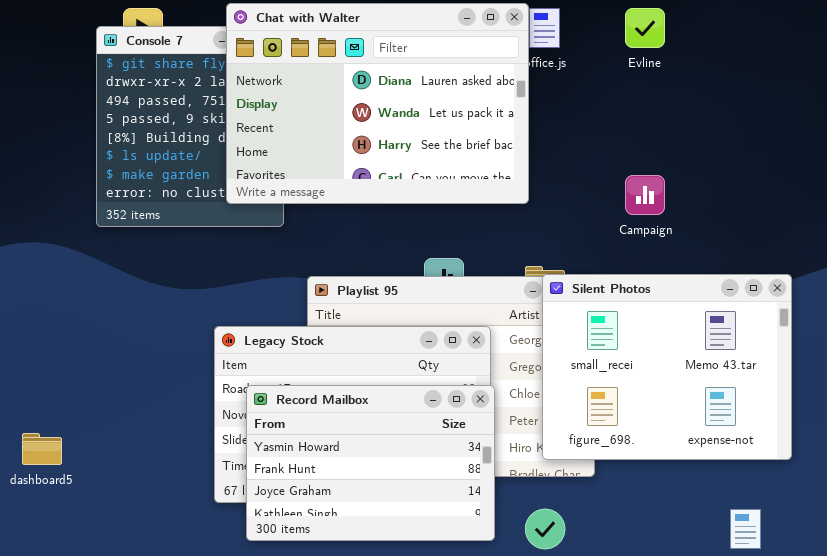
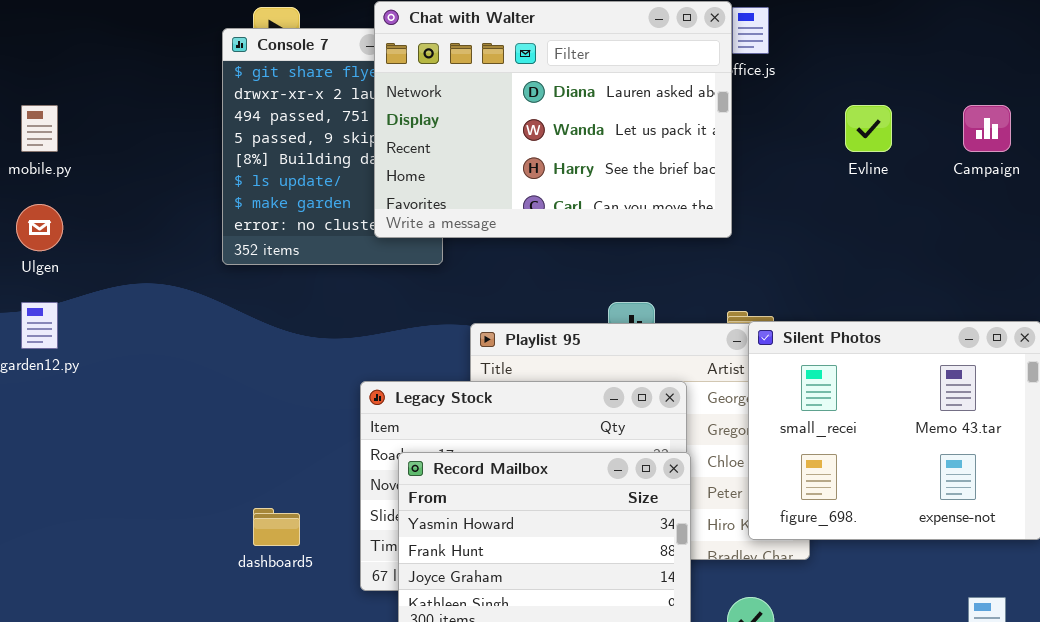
Evline: [625,8,665,48] -> [845,105,892,152], moved
Campaign: [625,175,665,215] -> [963,105,1011,152], moved
dashboard5: [22,433,62,465] -> [253,508,300,546], moved

